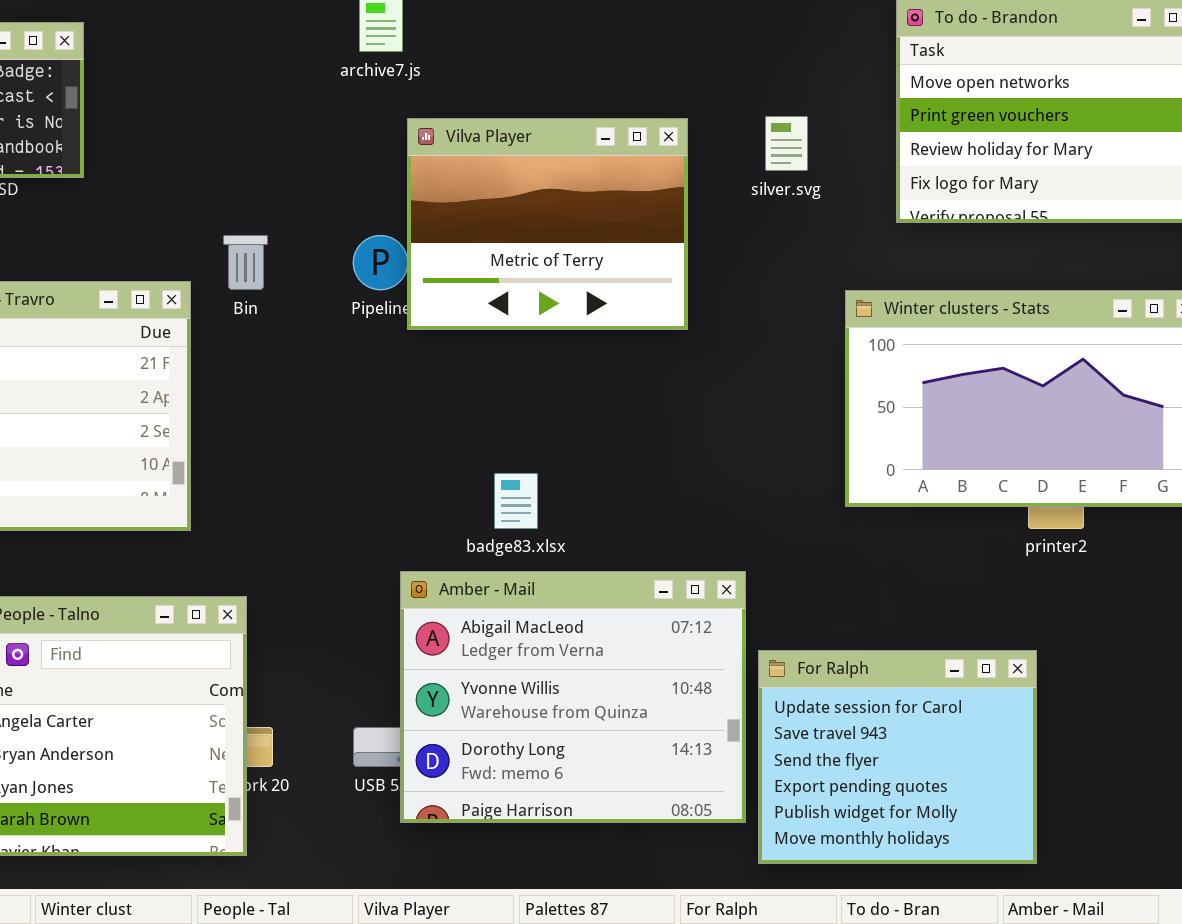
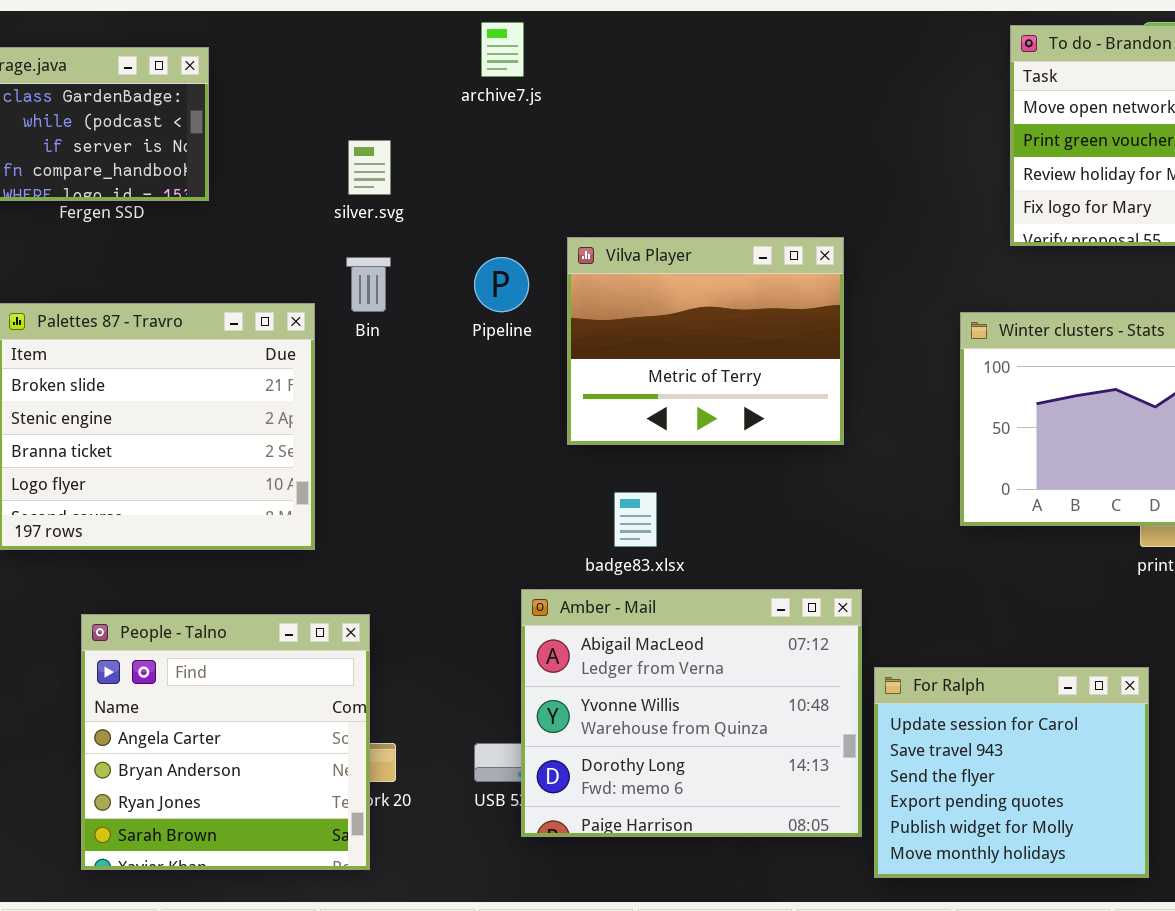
silver.svg: [765,116,808,171] -> [348,140,391,195], moved
Vilva Player: [407,118,688,330] -> [567,237,844,445], moved

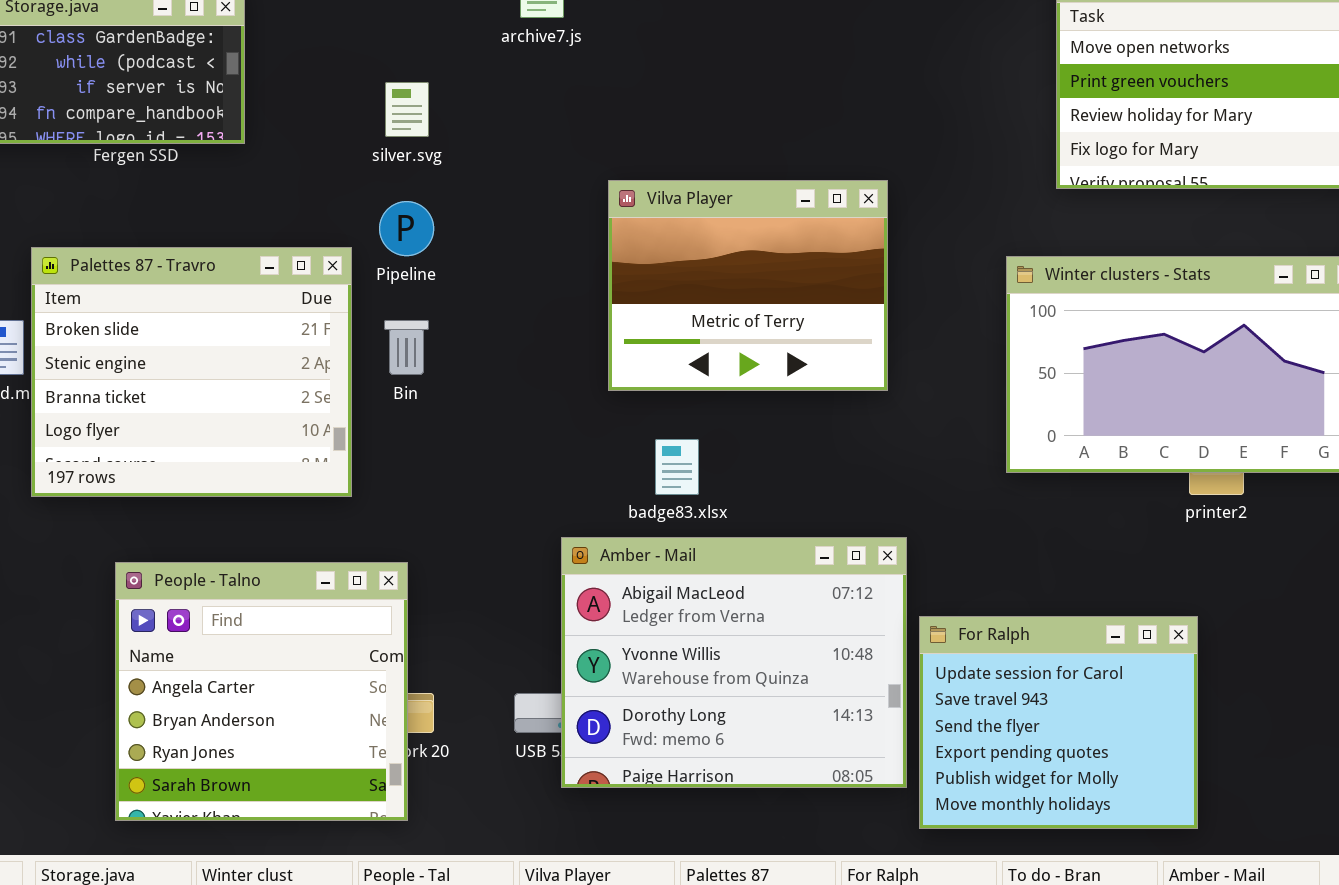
Bin: [346,257,391,312] -> [384,320,429,375], moved
Pipeline: [474,257,529,312] -> [379,201,434,256], moved

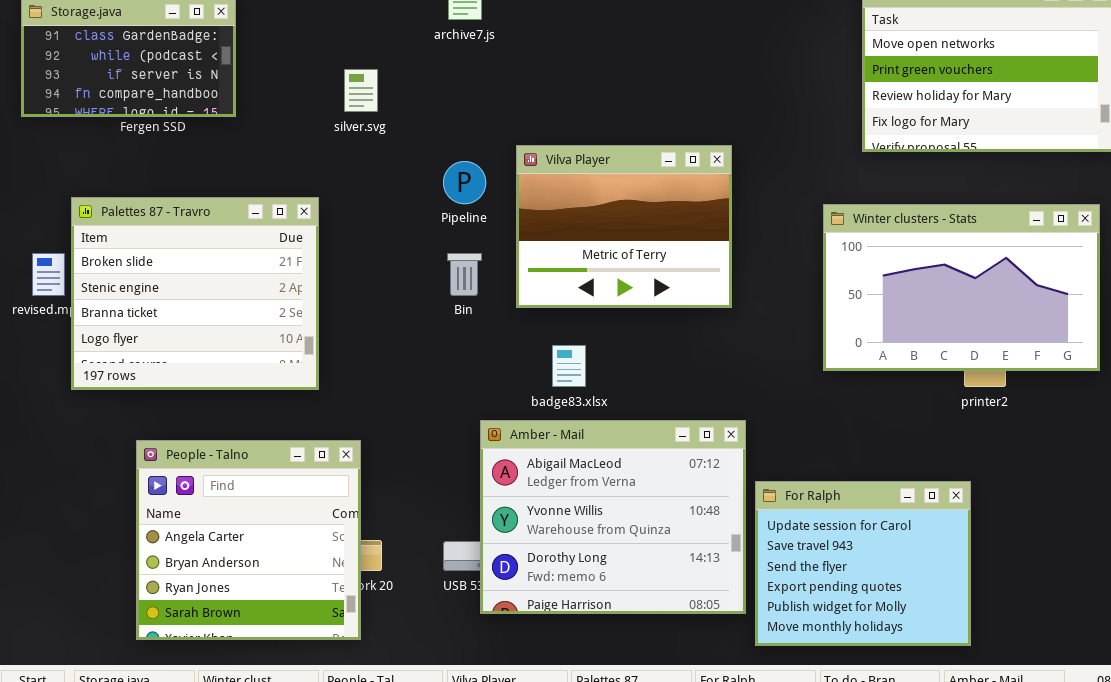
Pipeline: [379,201,434,256] -> [443,161,486,204], moved
Bin: [384,320,429,375] -> [447,253,482,296], moved

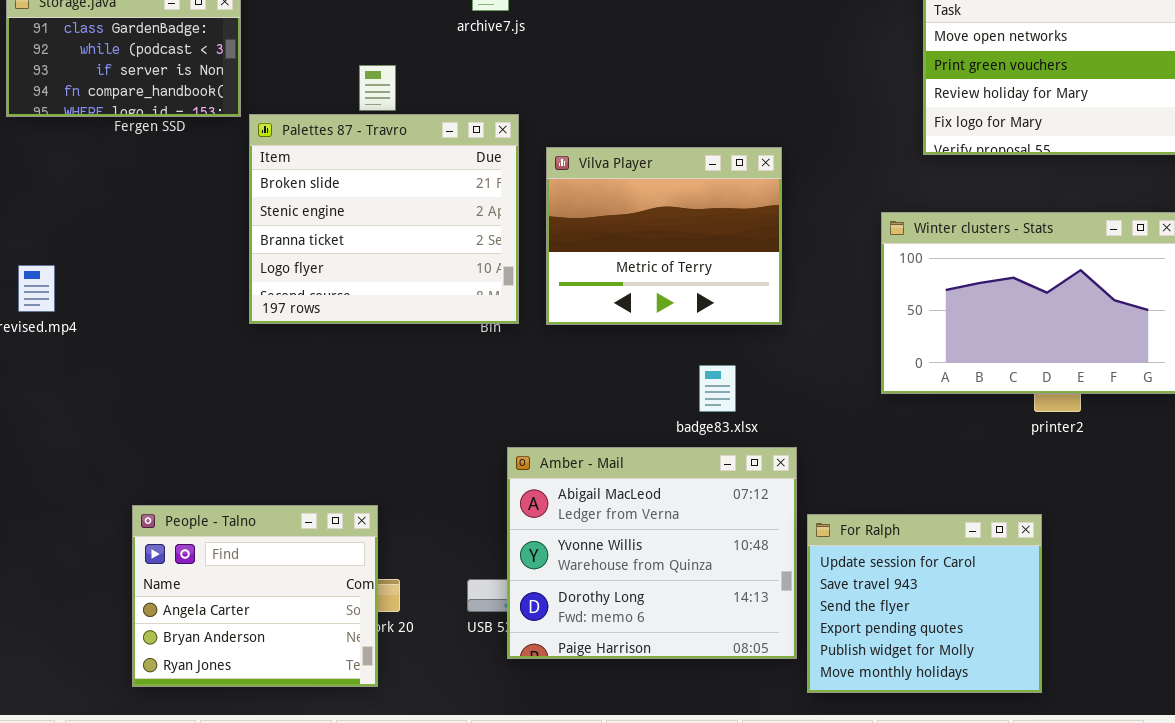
Palettes 87 - Travro: [71,197,319,390] -> [249,114,519,324], moved
badge83.xlsx: [552,345,586,387] -> [699,365,736,412], moved
People - Talno: [136,440,361,640] -> [132,505,378,687], resized

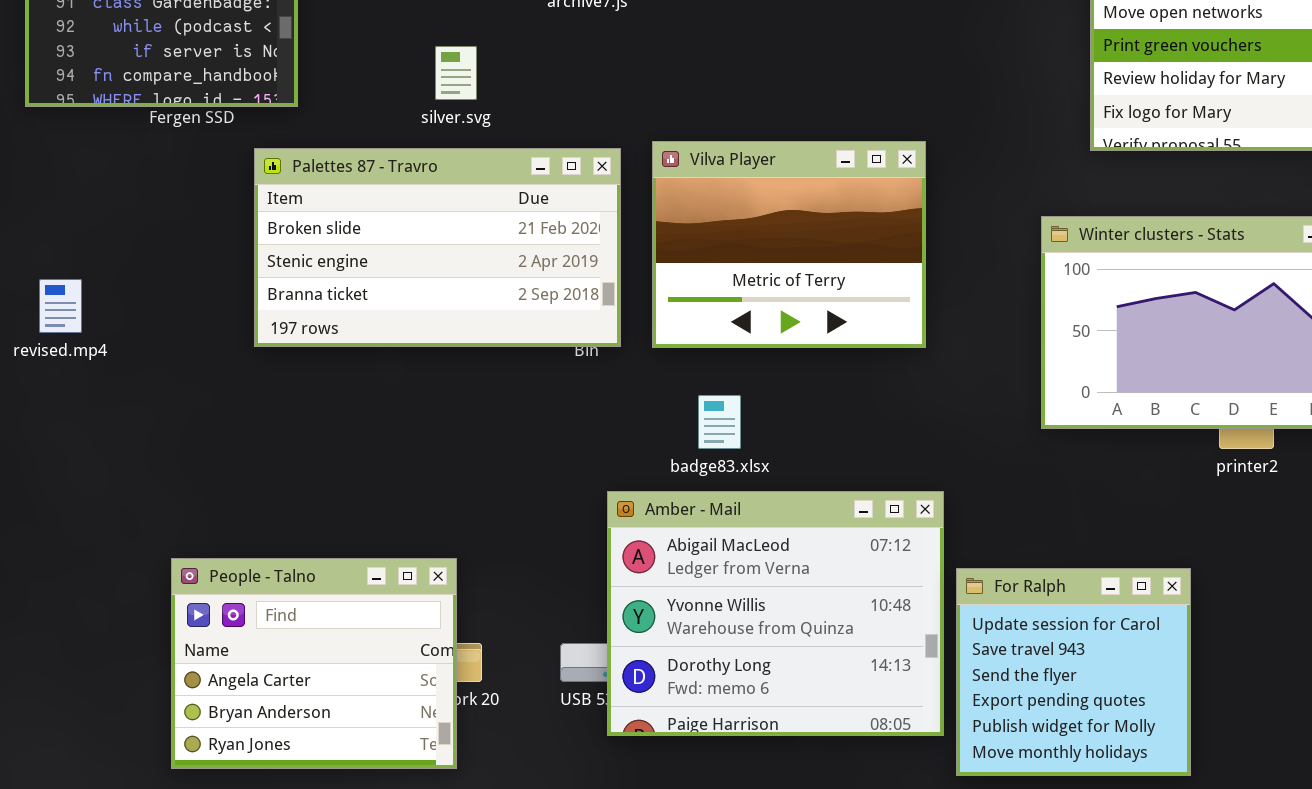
Palettes 87 - Travro: [249,114,519,324] -> [254,148,621,347], resized
badge83.xlsx: [699,365,736,412] -> [698,395,741,449], moved
For Ralph: [807,514,1042,693] -> [956,568,1191,776], resized

